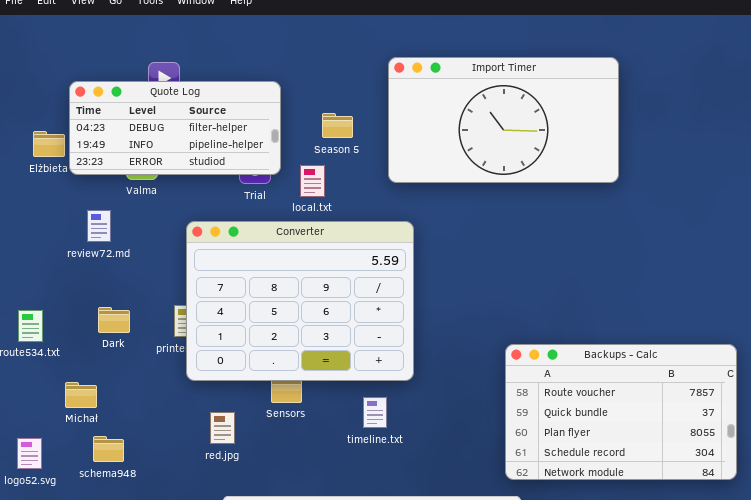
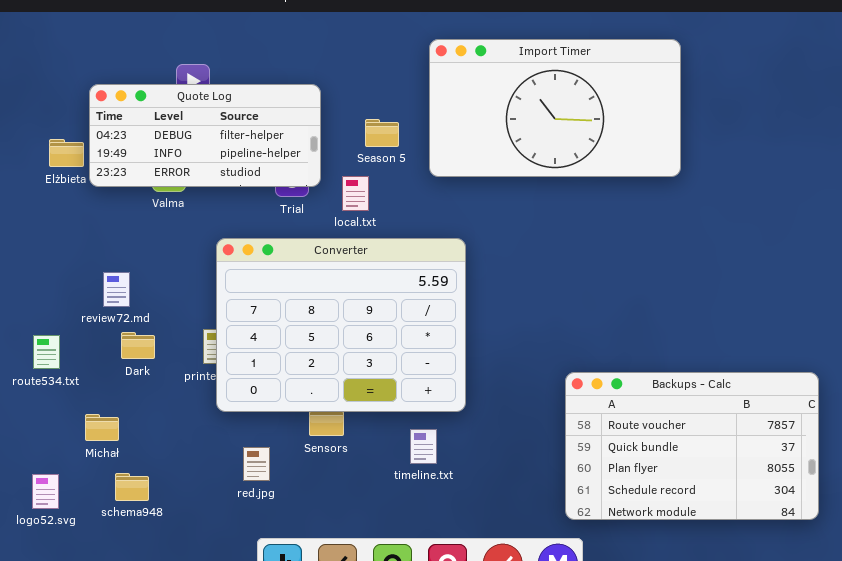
Import Timer: [388,57,619,183] -> [429,39,681,177], moved
review72.md: [87,210,111,242] -> [103,272,130,307], moved

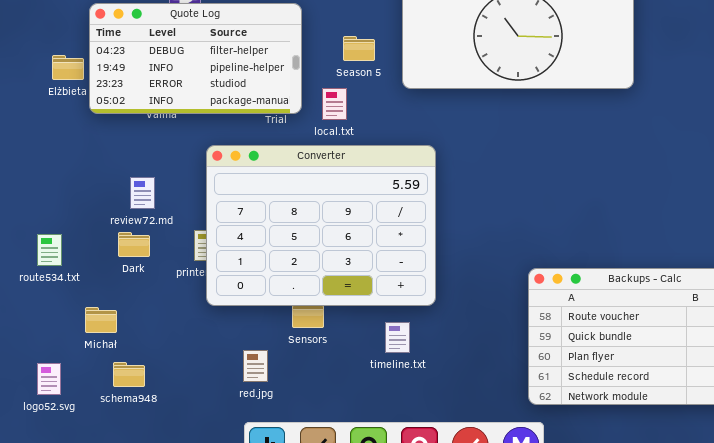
Quote Log: [89,84,321,187] -> [89,3,302,114], resized
review72.md: [103,272,130,307] -> [130,177,155,209], moved
red.jpg: [243,447,270,481] -> [243,350,268,382], moved

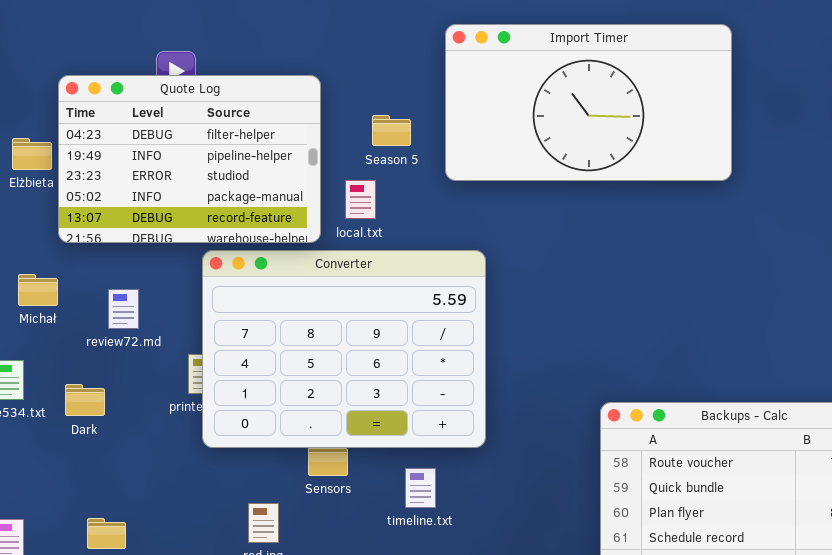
Quote Log: [89,3,302,114] -> [58,75,321,243], resized
Dark: [118,232,150,257] -> [65,384,105,416], moved
Michał: [85,307,117,333] -> [18,274,58,306], moved
timeline.txt: [385,322,410,353] -> [405,468,436,508], moved

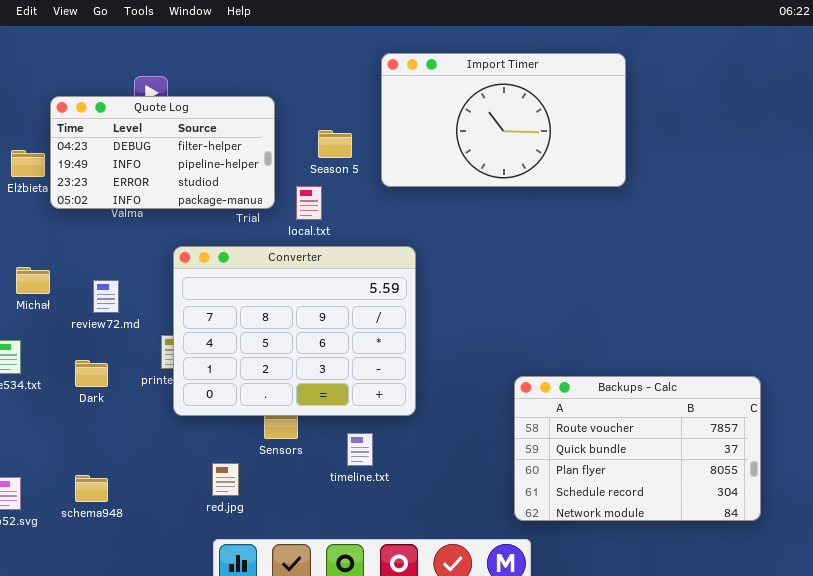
Quote Log: [58,75,321,243] -> [50,96,275,209], resized
Dark: [65,384,105,416] -> [75,360,108,387], moved

